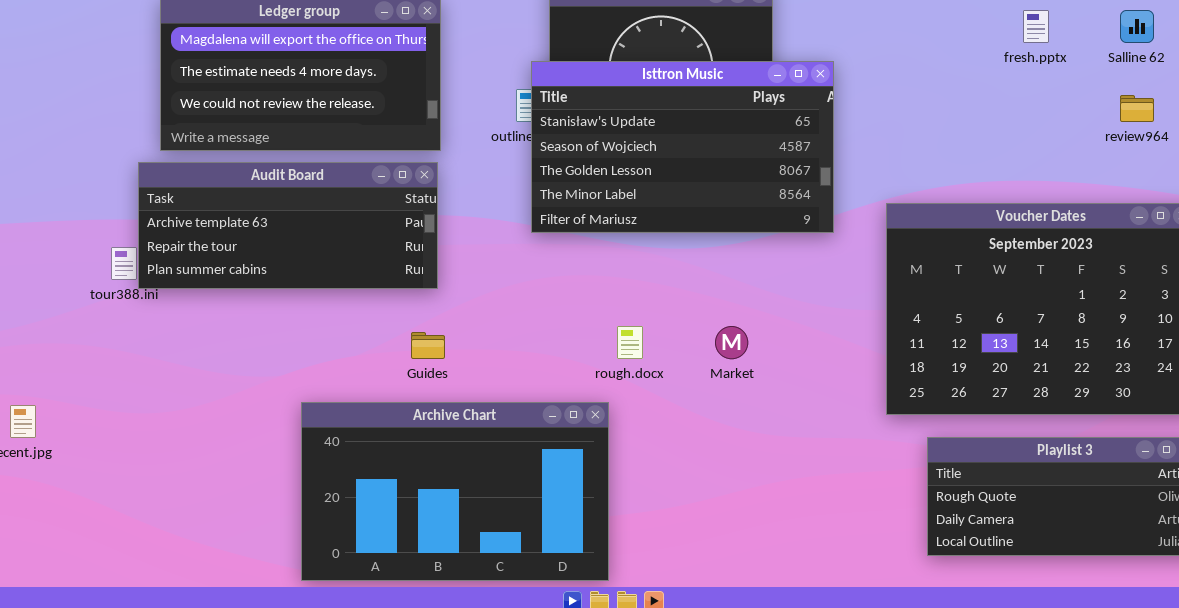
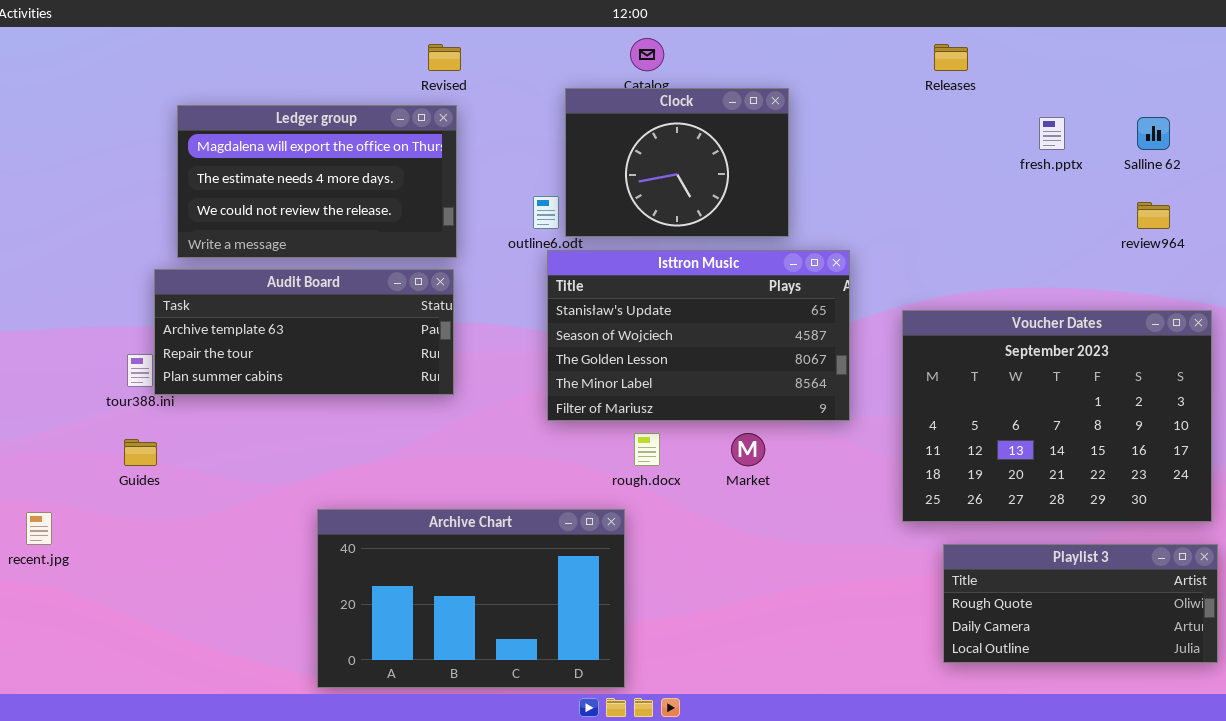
Isttron Music: [531,61,834,233] -> [547,250,850,421], moved
Guides: [411,332,445,359] -> [124,439,157,466], moved

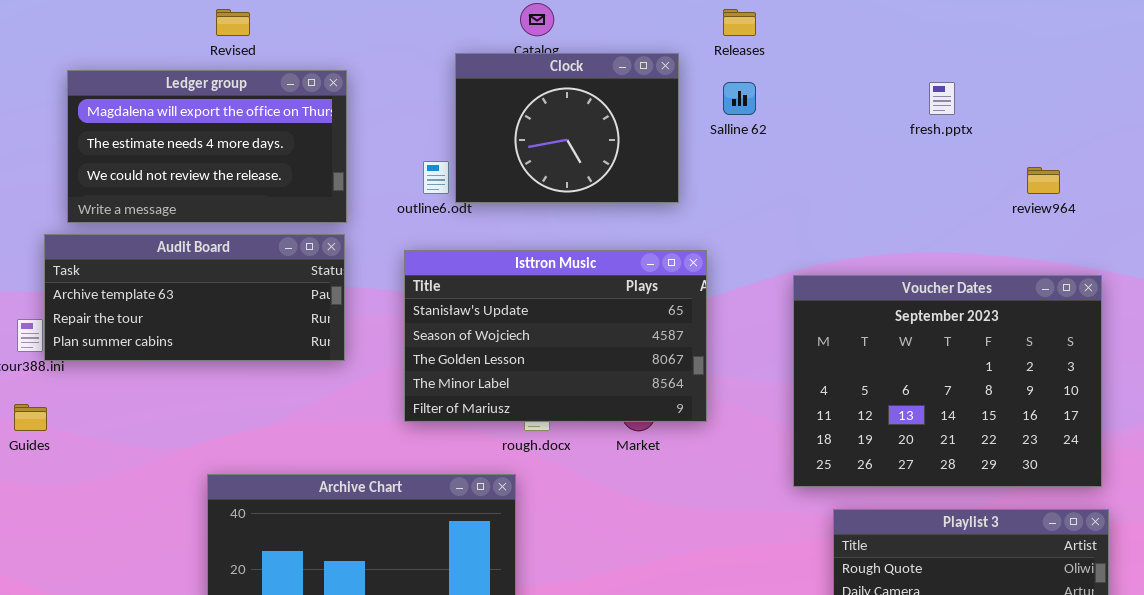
Revised: [428,44,461,71] -> [216,9,250,36], moved
Releases: [934,44,968,71] -> [723,9,756,36], moved
Salline 62: [1137,117,1170,150] -> [723,82,756,115], moved
Isttron Music: [547,250,850,421] -> [404,250,707,422], moved

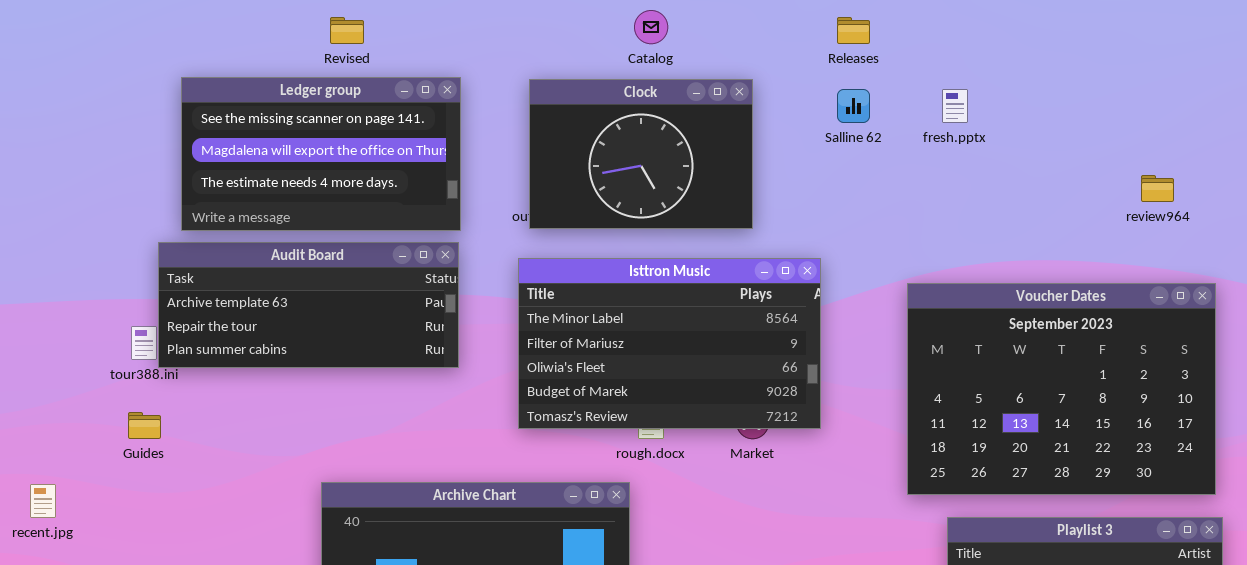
Clock: [455,53,679,203] -> [529,79,753,229], moved
Ledger group: [67,70,347,223] -> [181,77,461,231], scrolled up 1 row
fresh.pptx: [929,82,955,115] -> [942,89,968,123], moved
Isttron Music: [404,250,707,422] -> [518,258,821,429], scrolled down 3 rows

